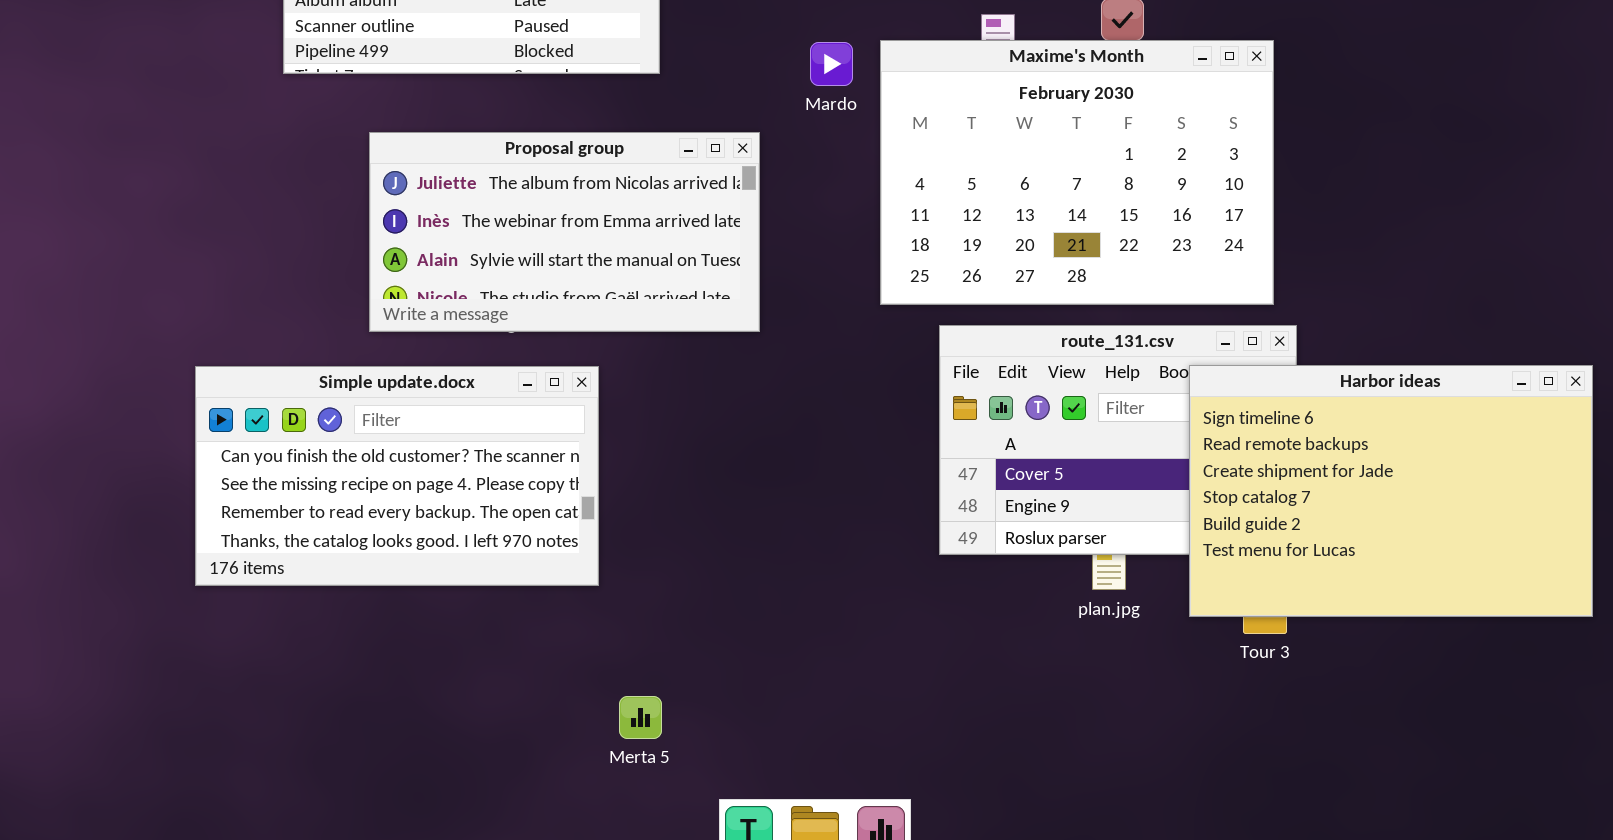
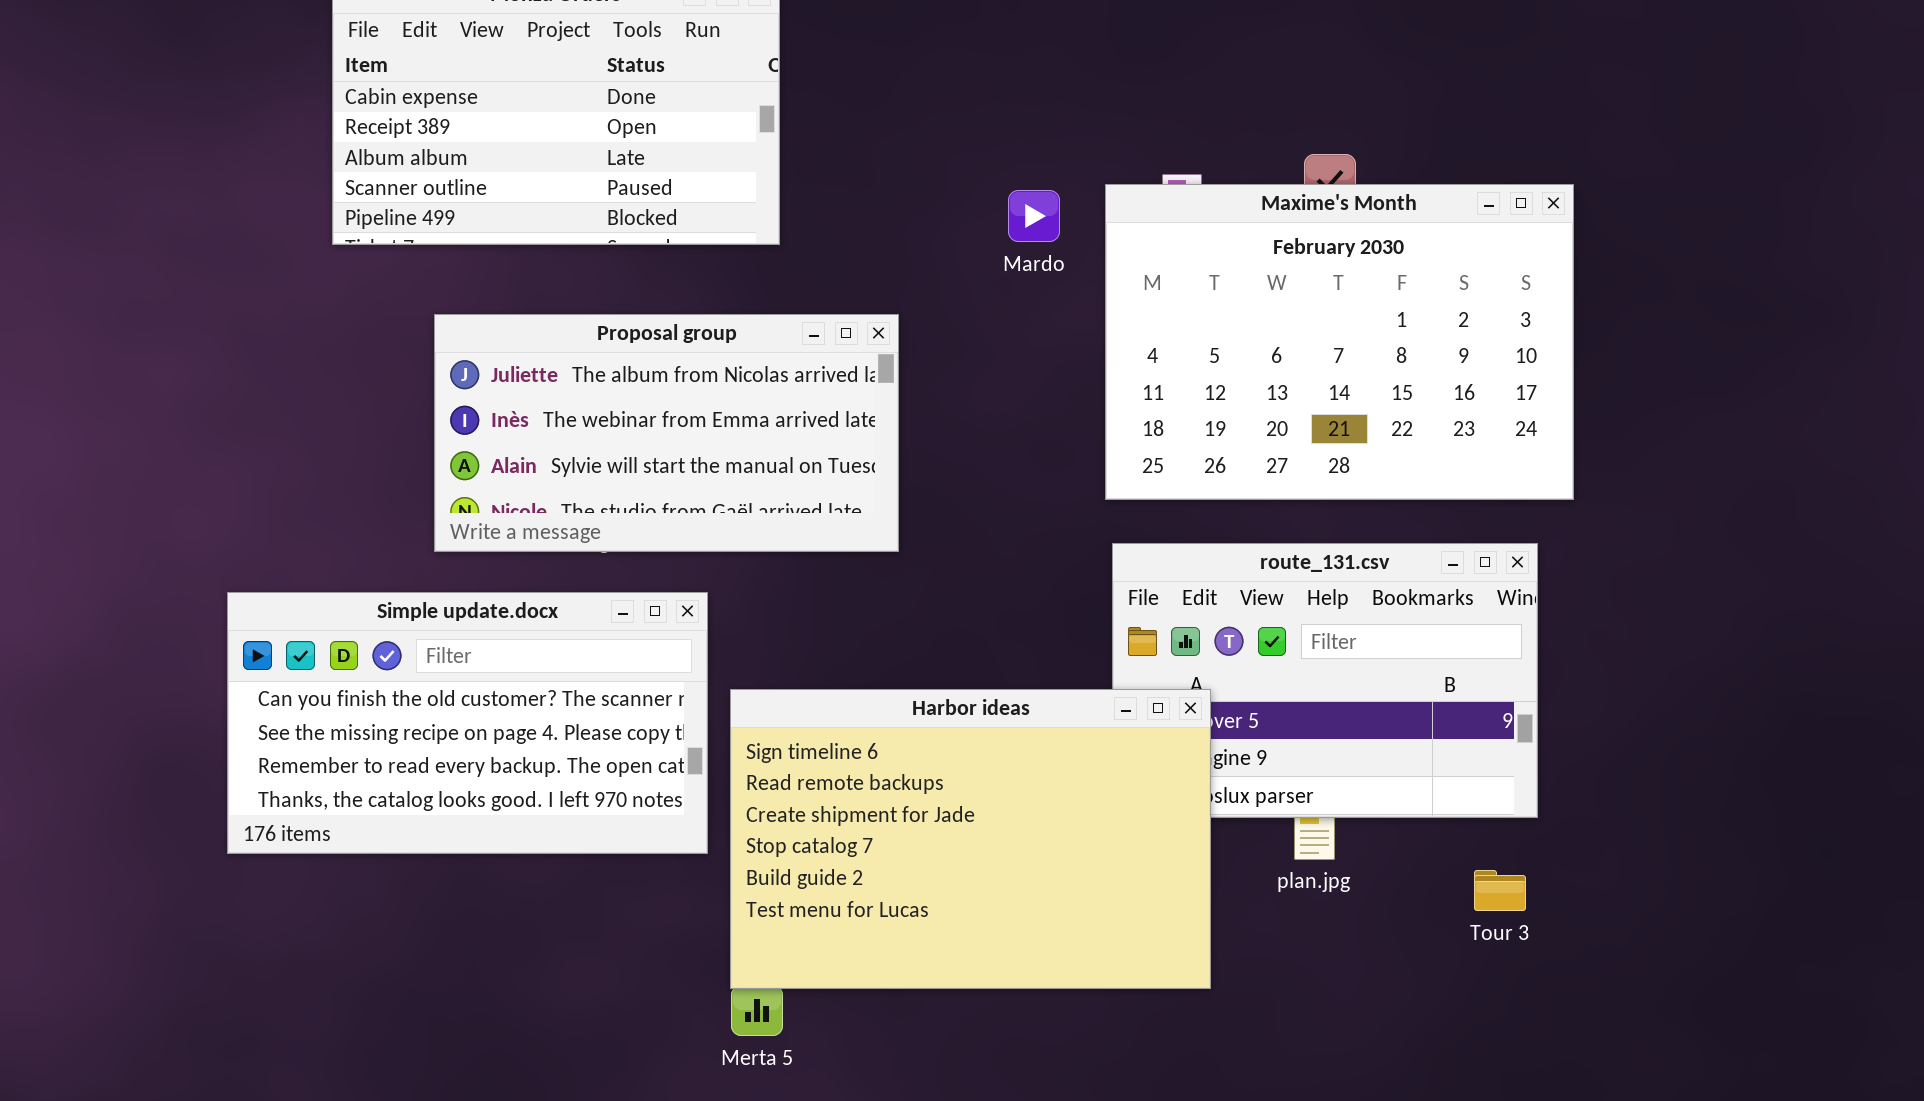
Maxime's Month: [880,40,1274,305] -> [1105,184,1574,500], moved
Mardo: [810,42,853,86] -> [1008,190,1060,242], moved
Harbor ideas: [1189,365,1593,617] -> [730,689,1211,989], moved

